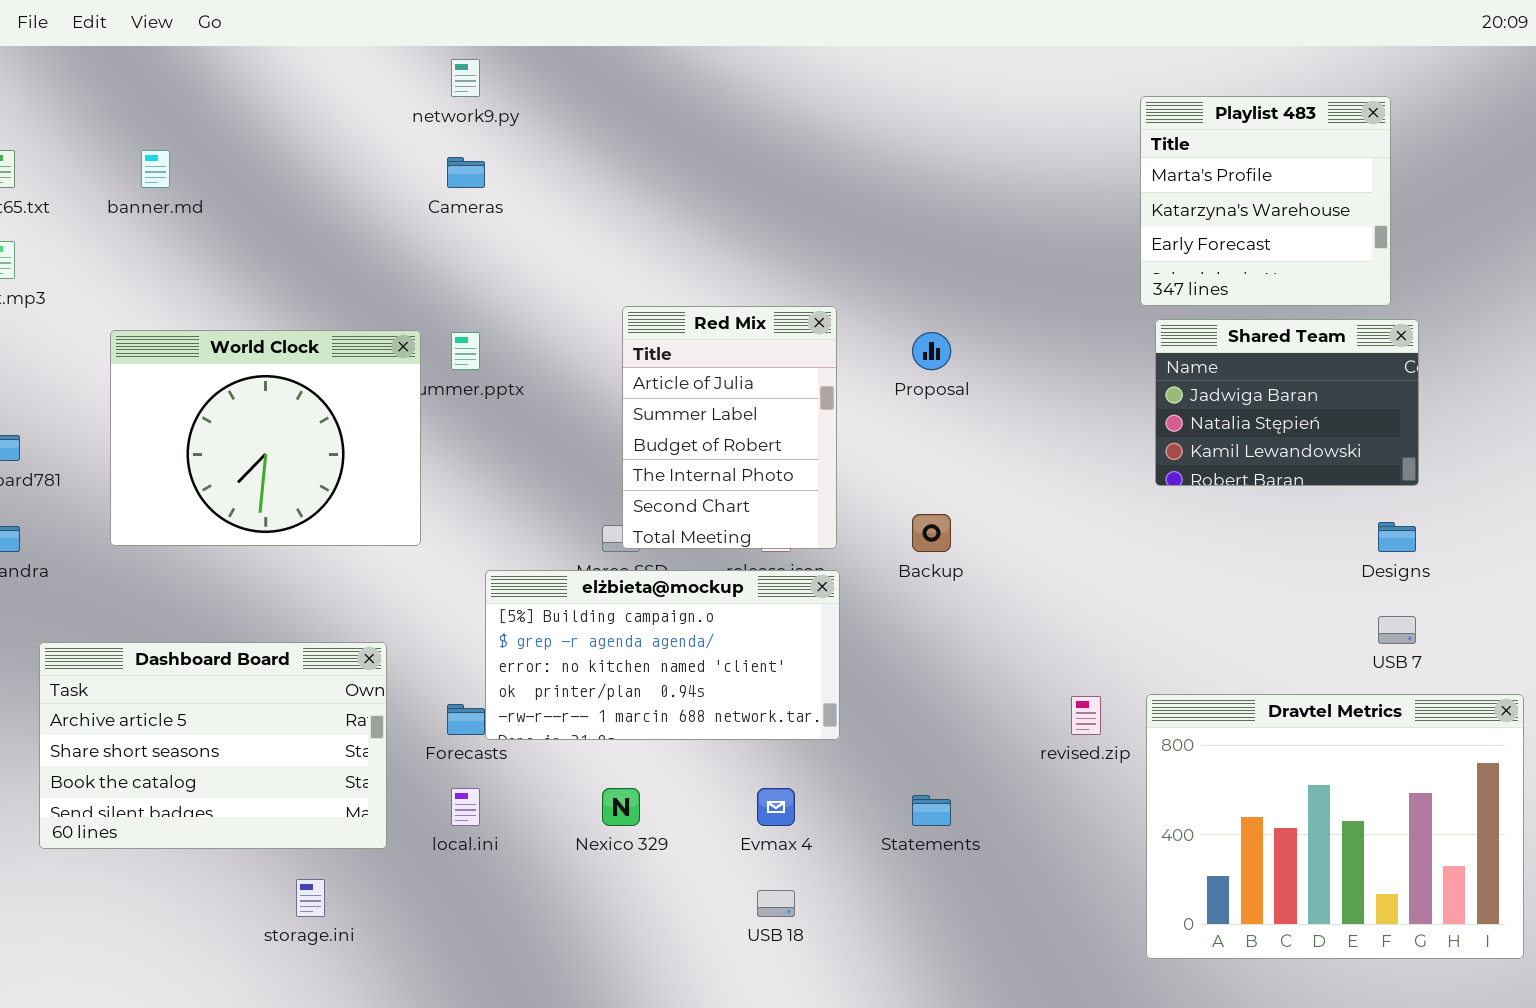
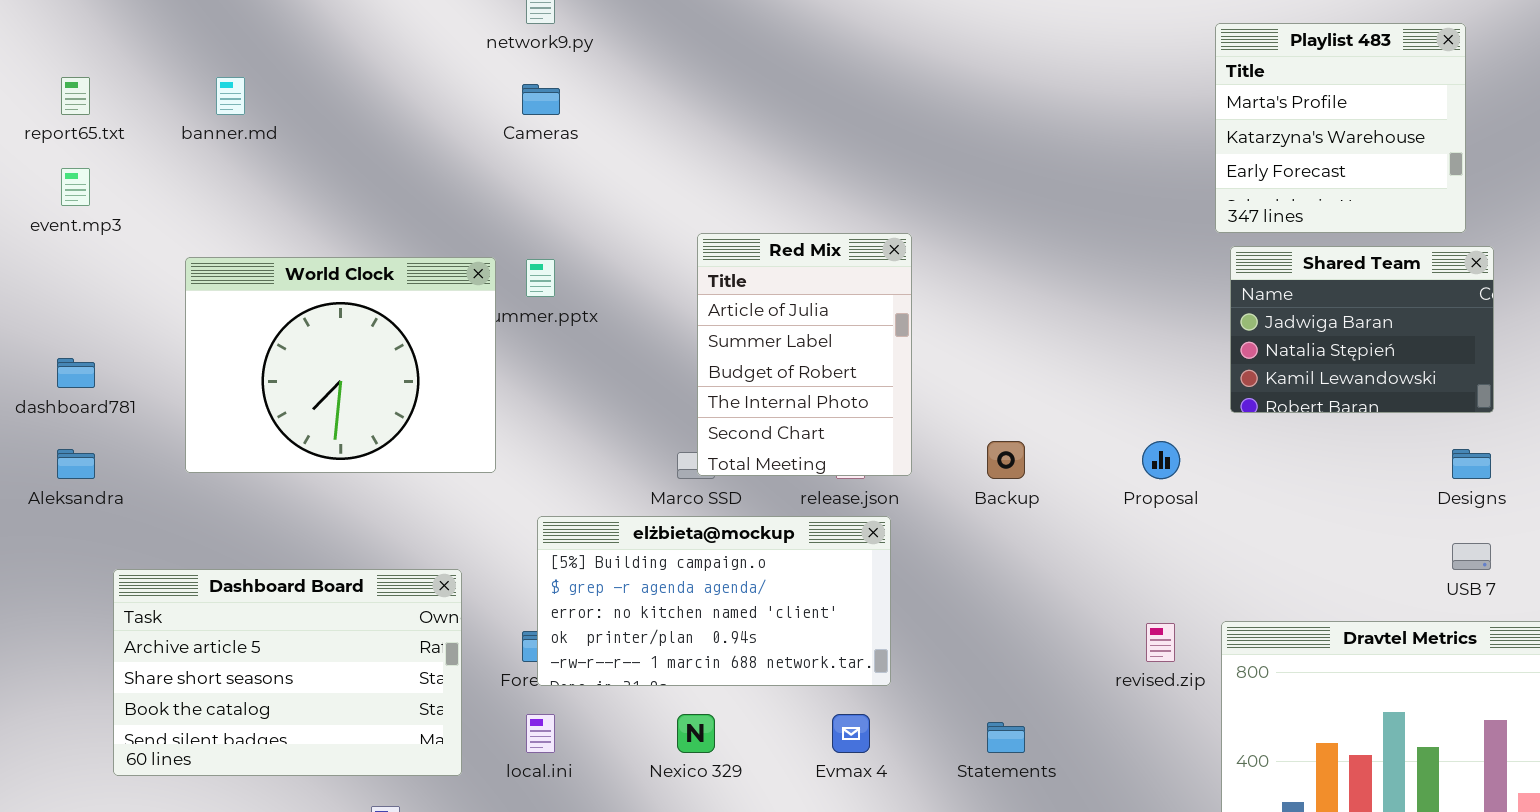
Proposal: [912,332,951,370] -> [1142,441,1180,479], moved
elżbieta@mockup: [485,570,840,740] -> [537,516,891,686], moved

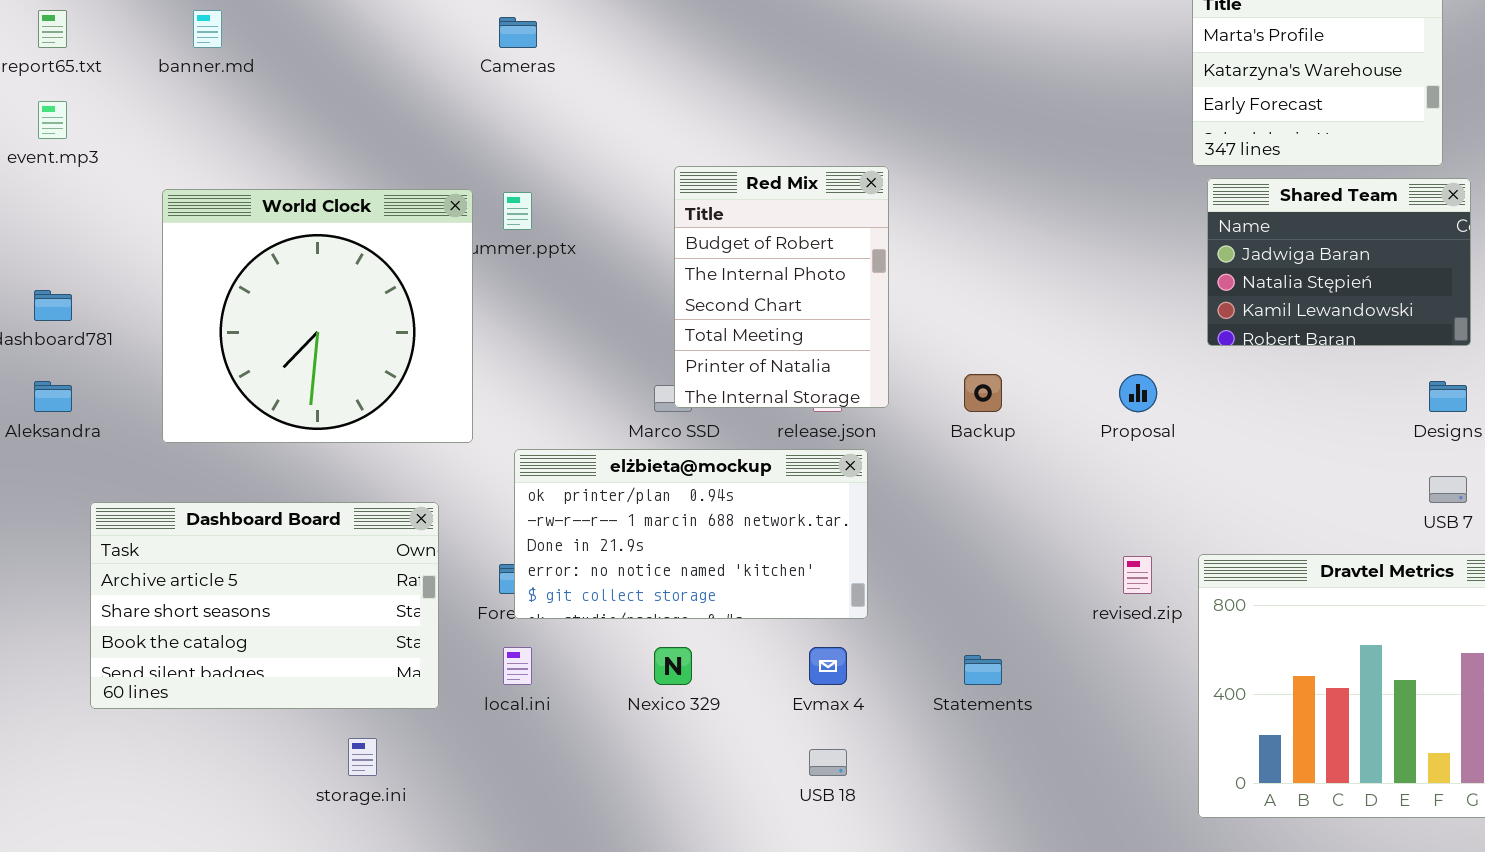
Red Mix: [697,233,912,476] -> [674,166,889,408], scrolled down 2 rows
World Clock: [185,257,496,473] -> [162,189,473,443], resized
elżbieta@mockup: [537,516,891,686] -> [514,449,868,619], scrolled down 3 rows

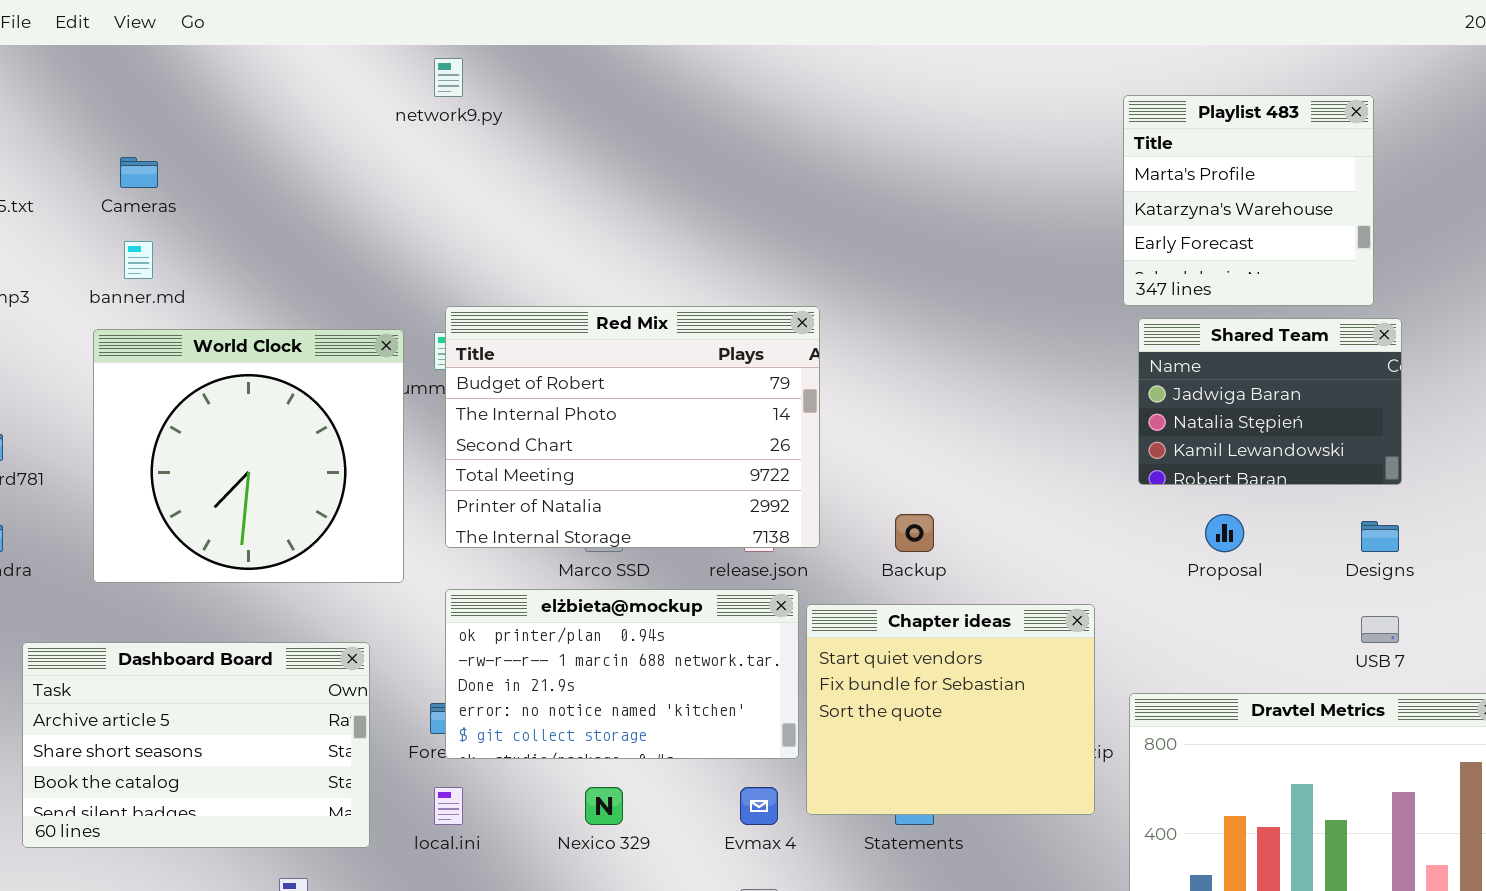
banner.md: [193,10,222,48] -> [124,241,153,279], moved
Cameras: [499,17,537,48] -> [120,157,158,188], moved
Red Mix: [674,166,889,408] -> [445,306,820,548], resized
Proposal: [1119,374,1157,412] -> [1205,514,1244,552], moved
Chapter ideas: none -> [806,604,1095,815], opened

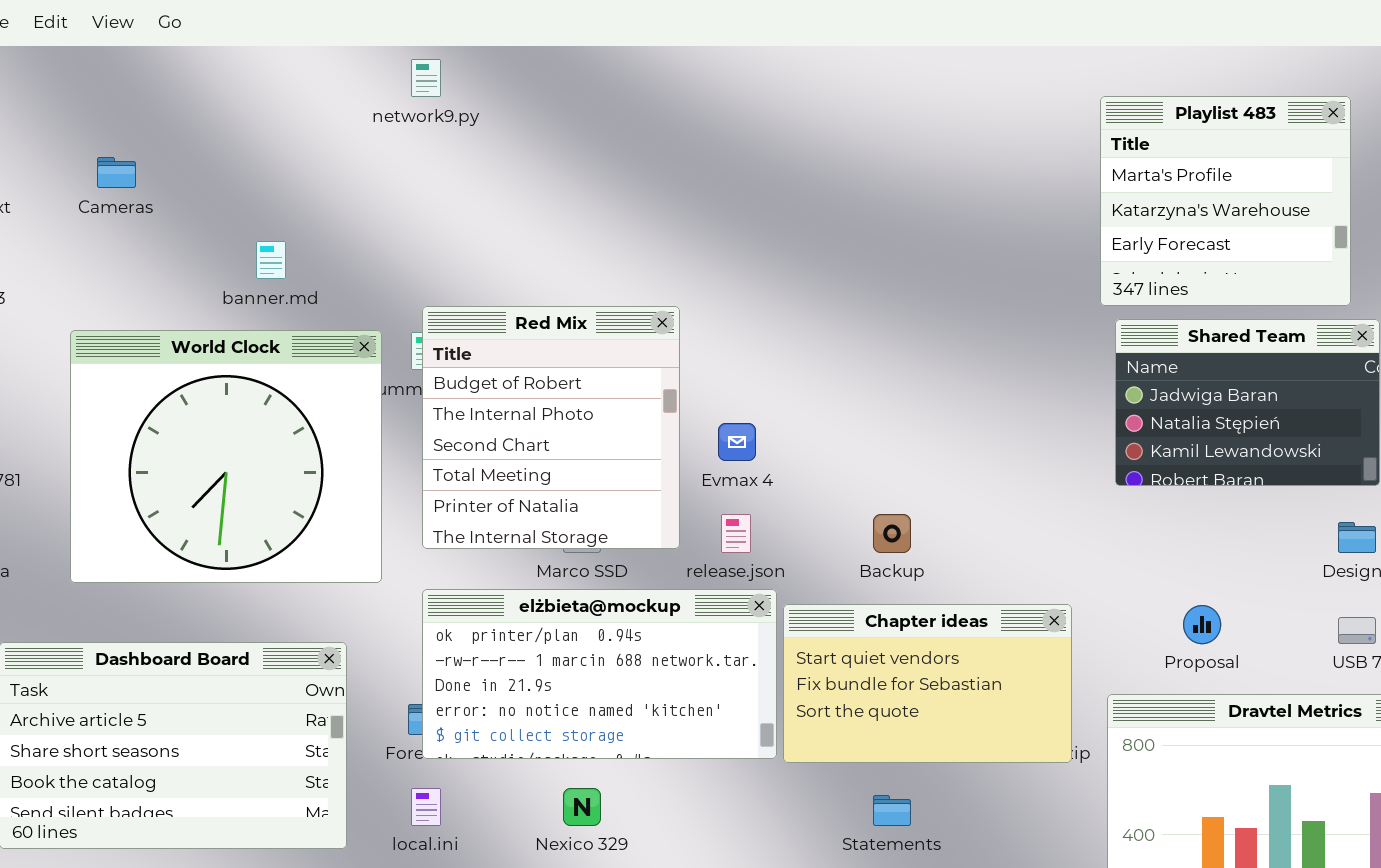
banner.md: [124,241,153,279] -> [256,241,286,279], moved
Red Mix: [445,306,820,548] -> [422,306,680,549], resized
Proposal: [1205,514,1244,552] -> [1183,605,1221,644], moved
Chapter ideas: [806,604,1095,815] -> [783,604,1072,763], resized
Evmax 4: [740,787,778,825] -> [718,423,756,461], moved

